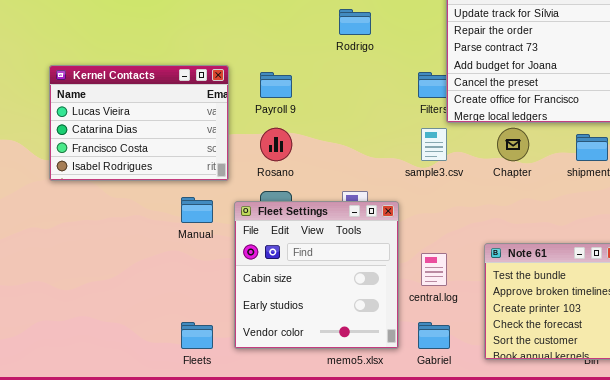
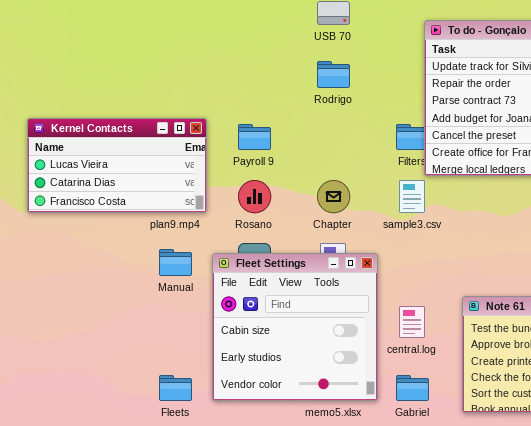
Kernel Contacts: [49,65,229,181] -> [27,118,207,213], resized
Chapter: [497,128,529,161] -> [317,180,350,213], moved

